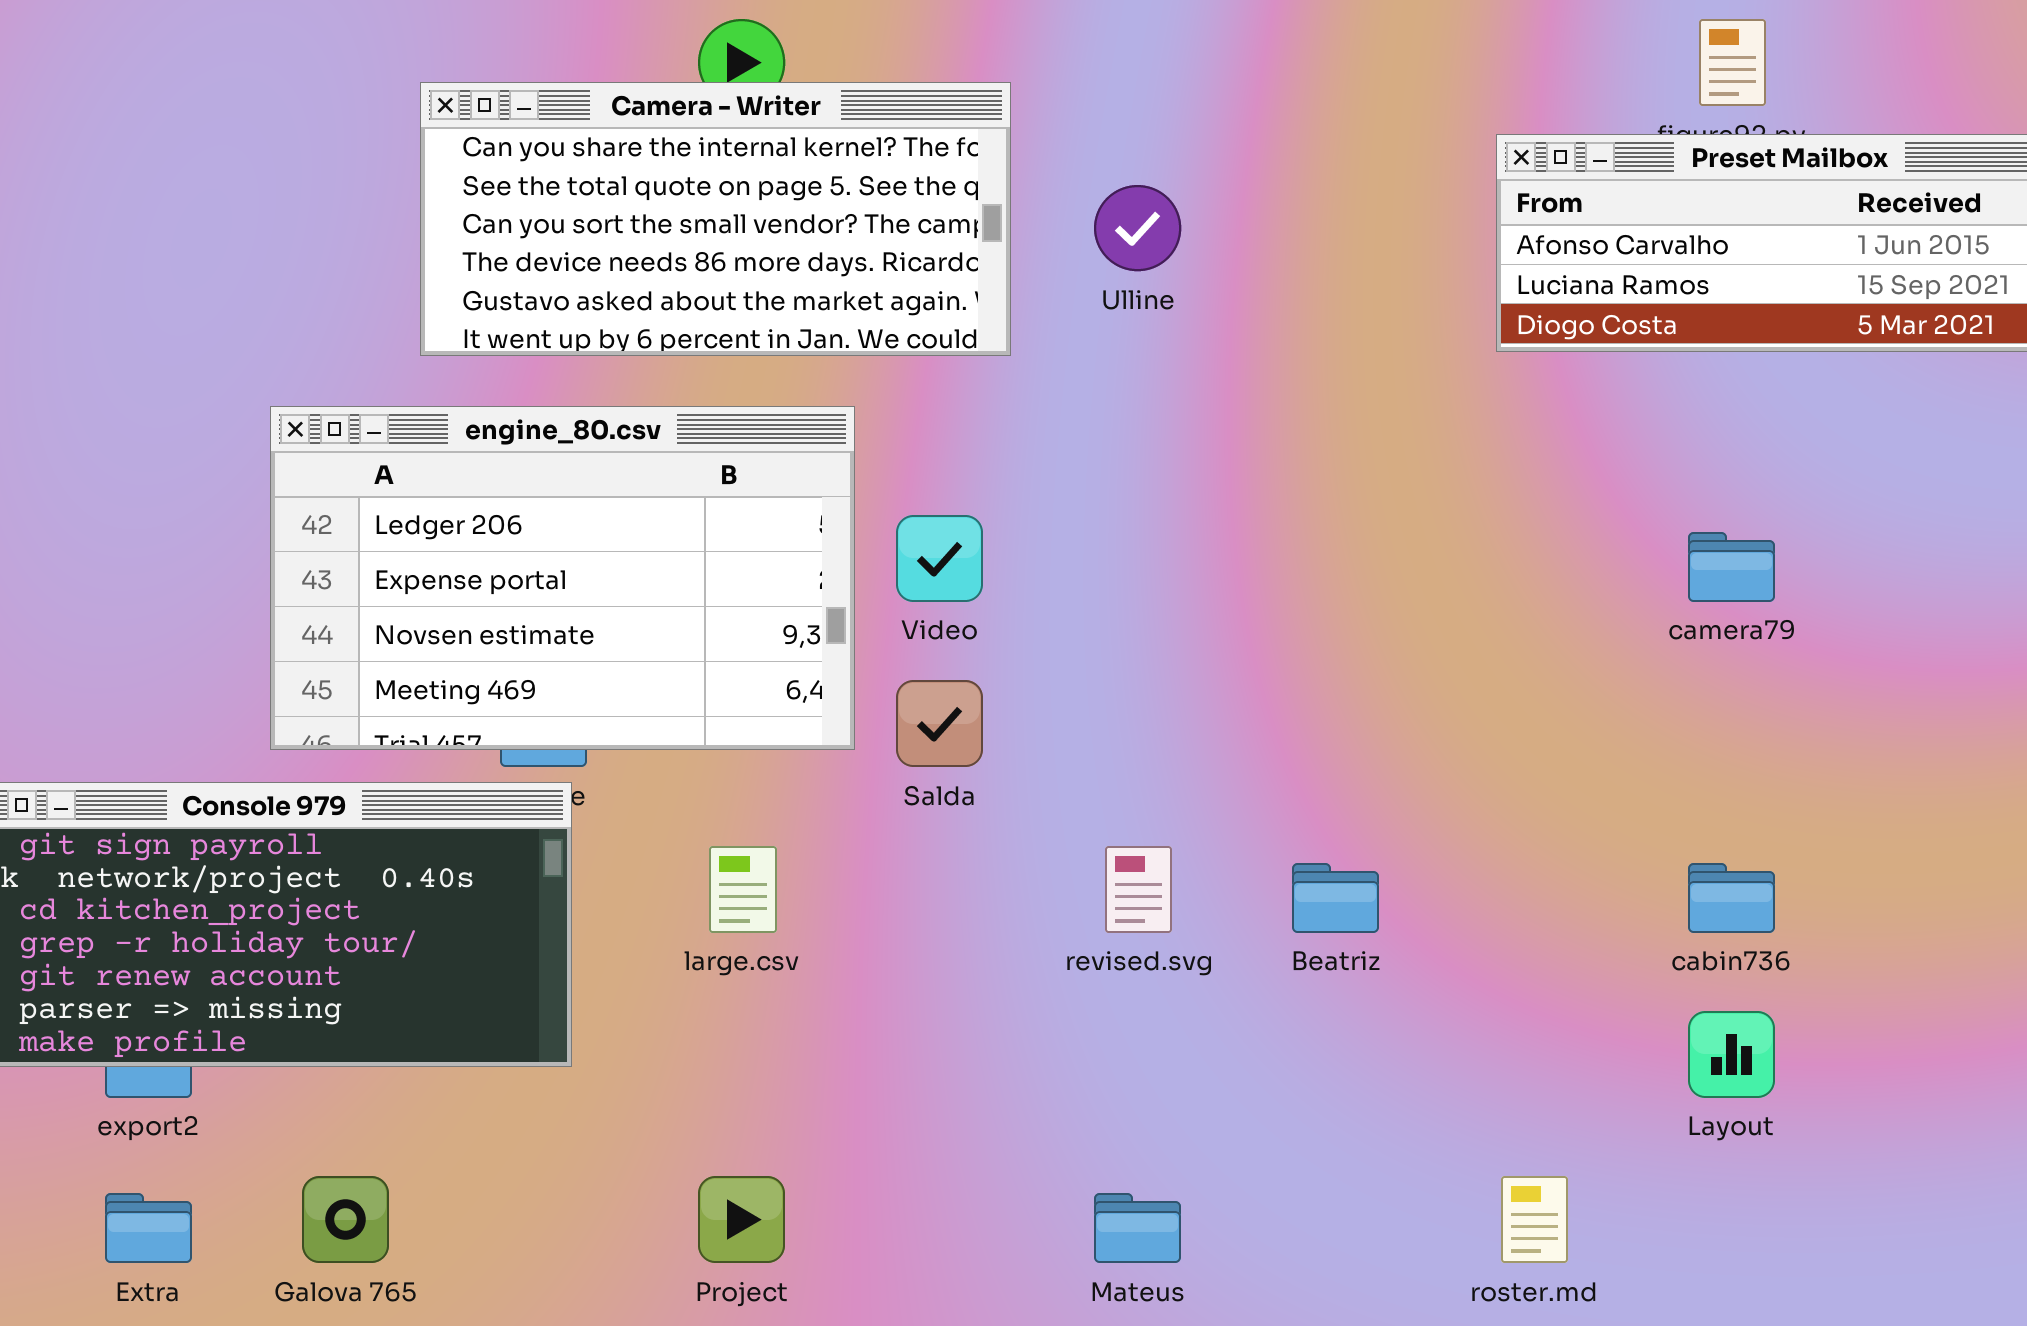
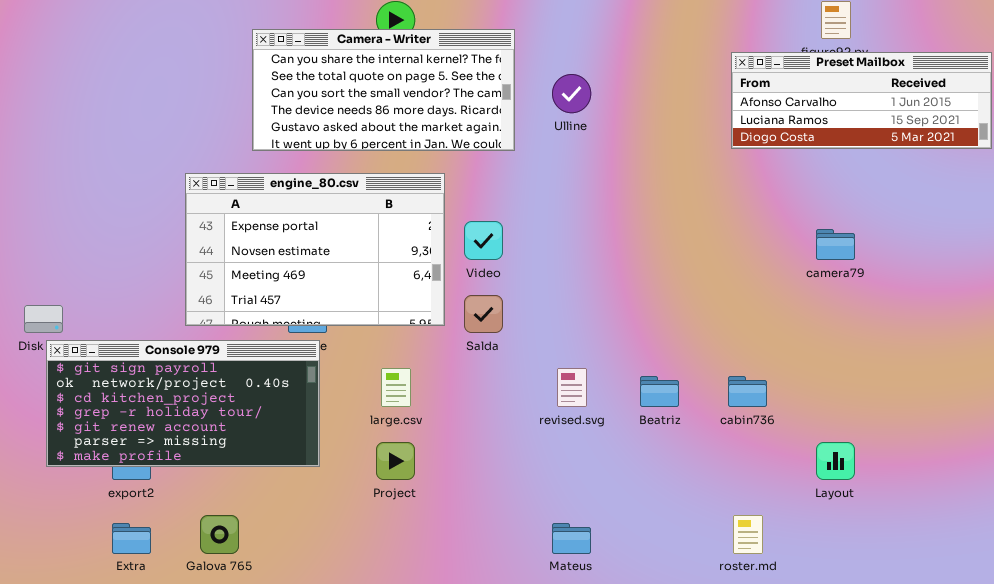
engine_80.csv: [270,406,855,750] -> [185,173,445,326], scrolled down 1 row
cabin736: [1688,863,1775,933] -> [728,376,767,407], moved
Project: [698,1176,785,1263] -> [376,442,415,480], moved

